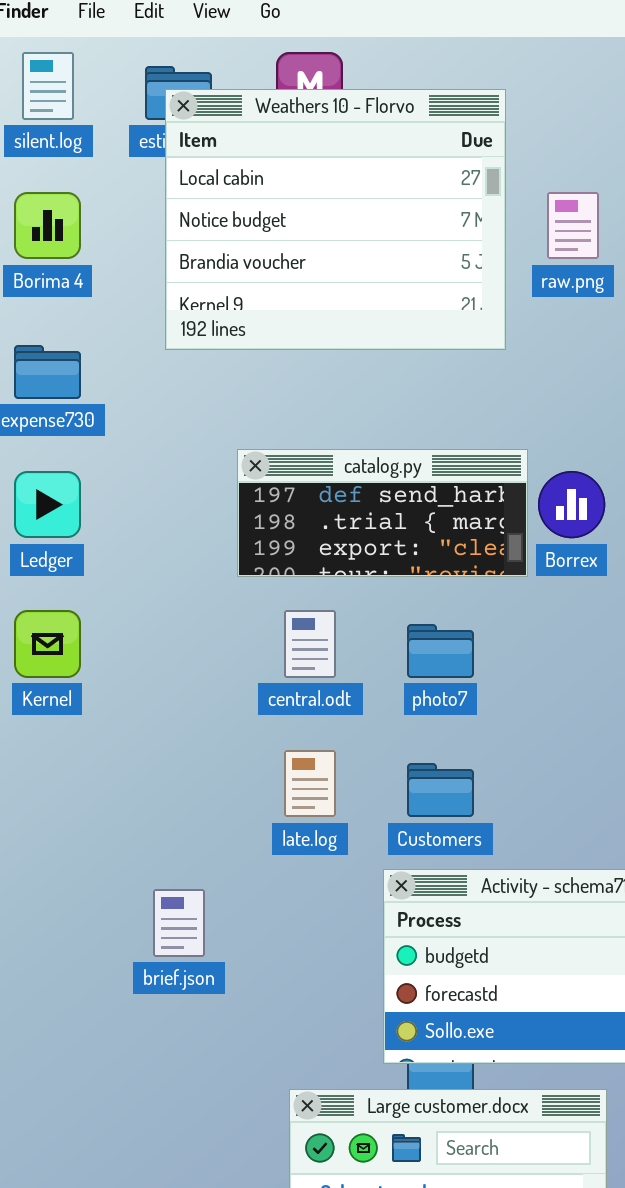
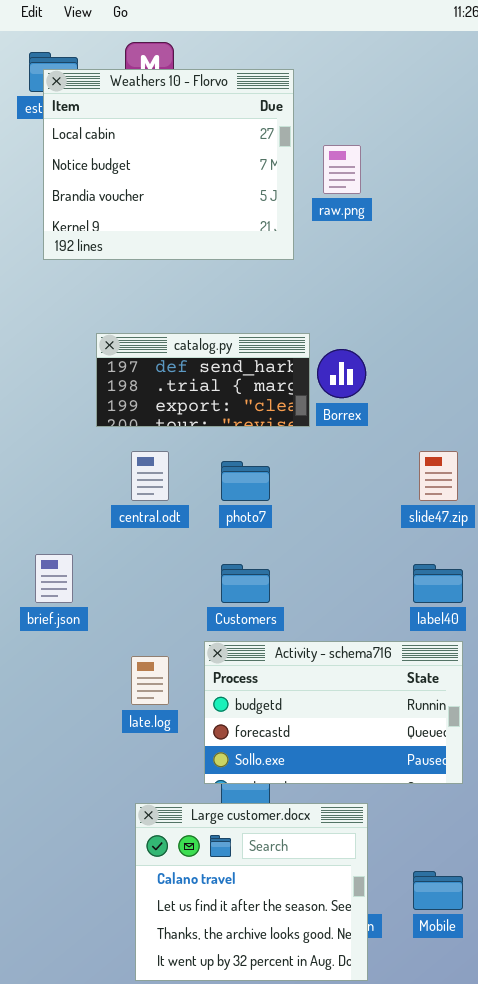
late.log: [284,750,336,817] -> [131,656,169,705], moved
brief.json: [153,889,205,957] -> [35,554,73,603], moved

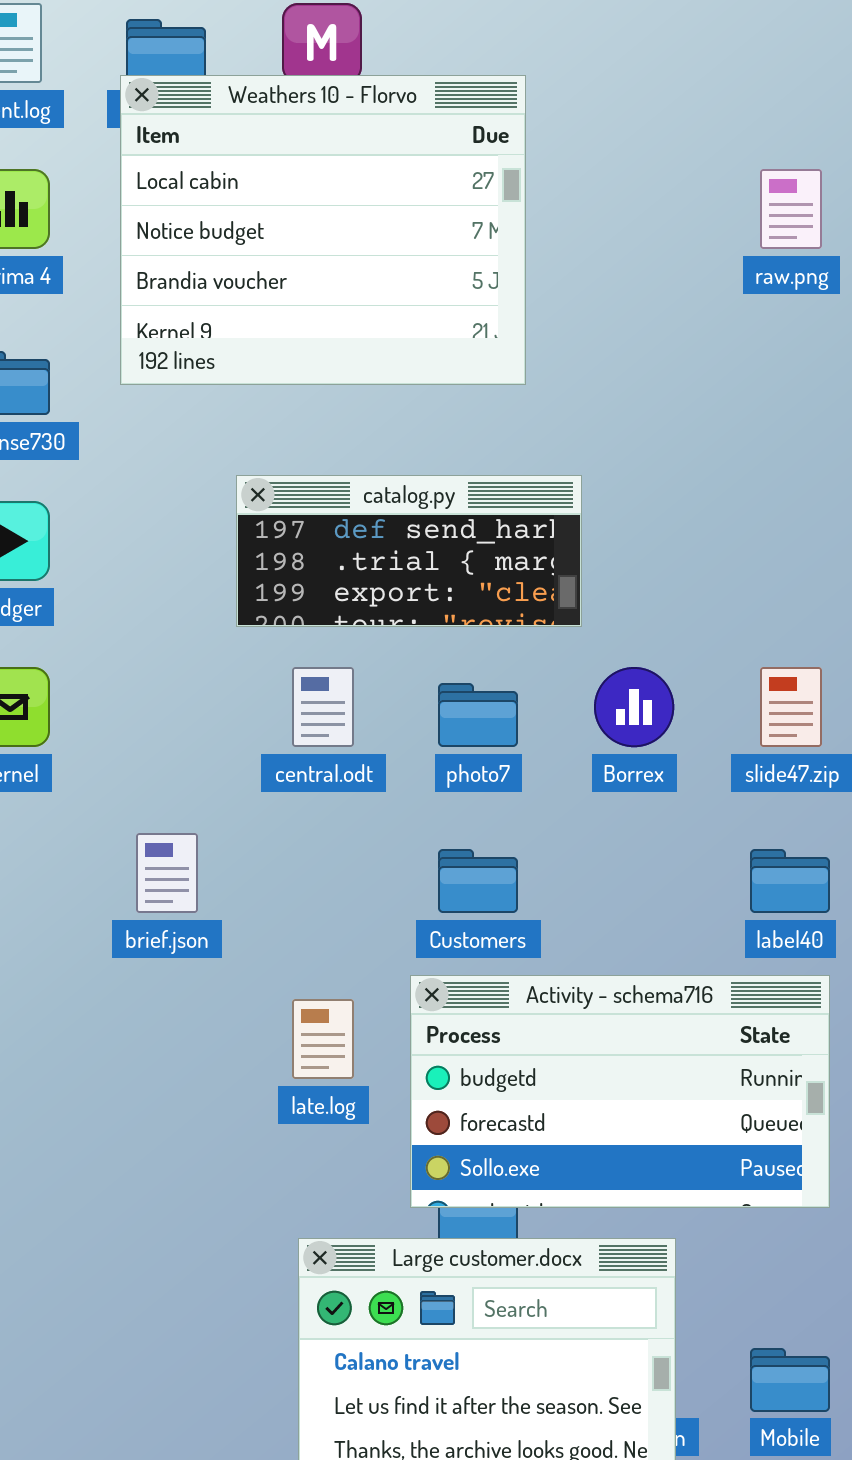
Weathers 10 - Florvo: [43,69,294,260] -> [120,75,526,385], moved
raw.png: [323,145,361,194] -> [760,169,822,249], moved
Borrex: [317,349,366,398] -> [594,667,674,747], moved

